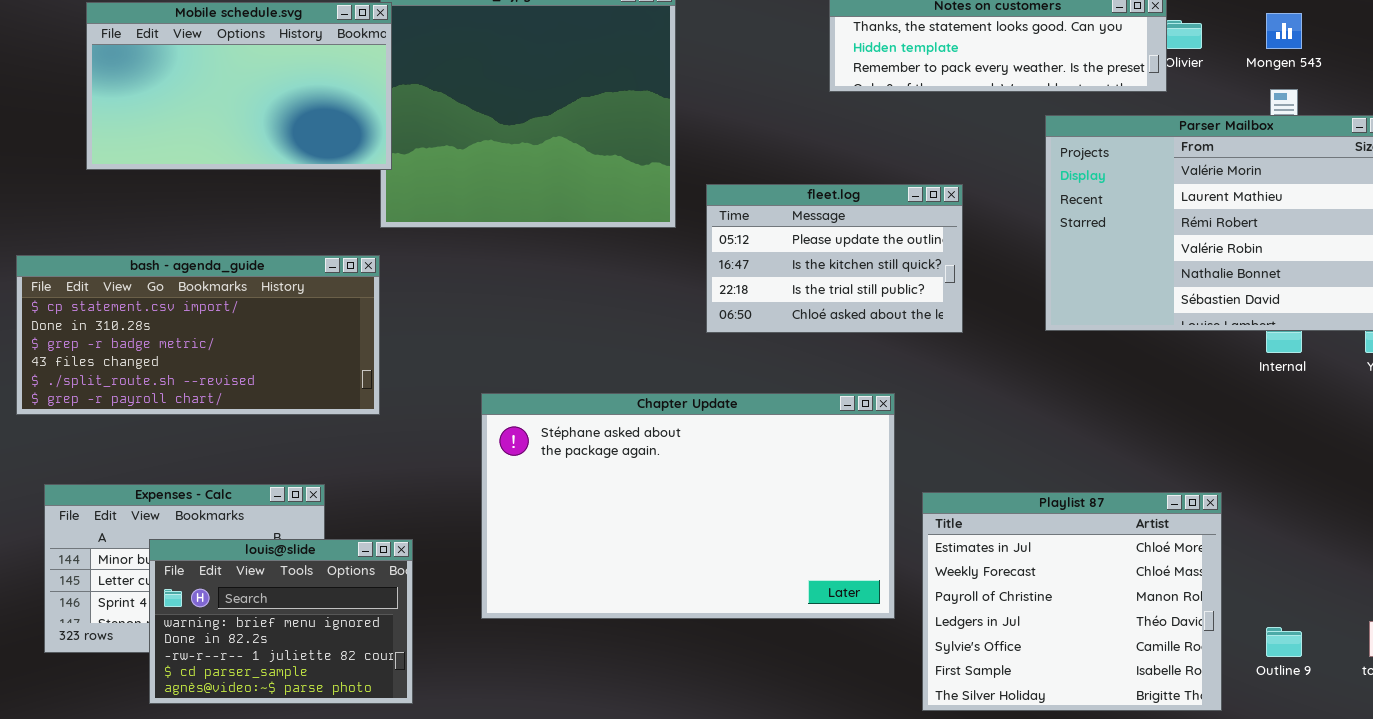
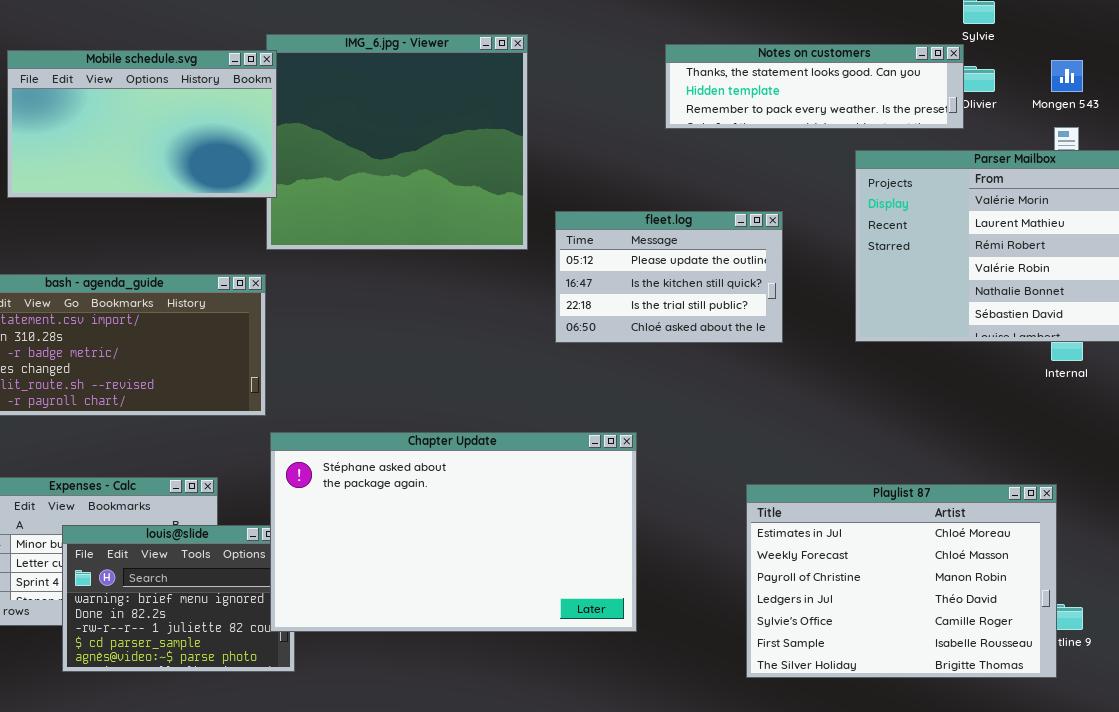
Chapter Update: [481,393,895,619] -> [270,432,637,632], moved
Playlist 87: [922,492,1222,711] -> [746,484,1057,678], resized

